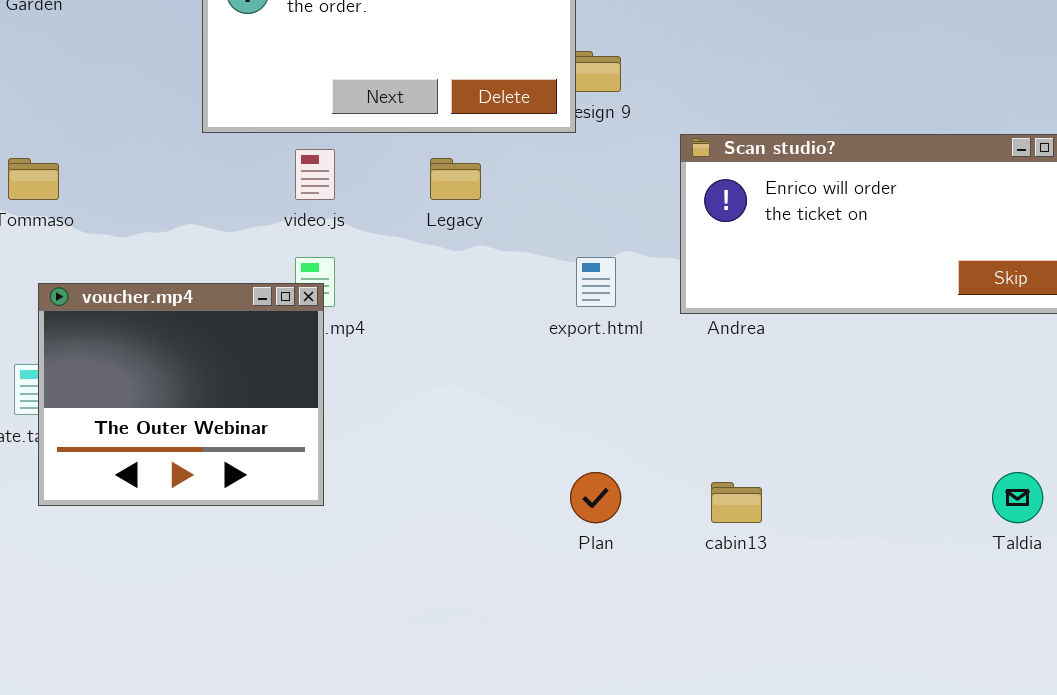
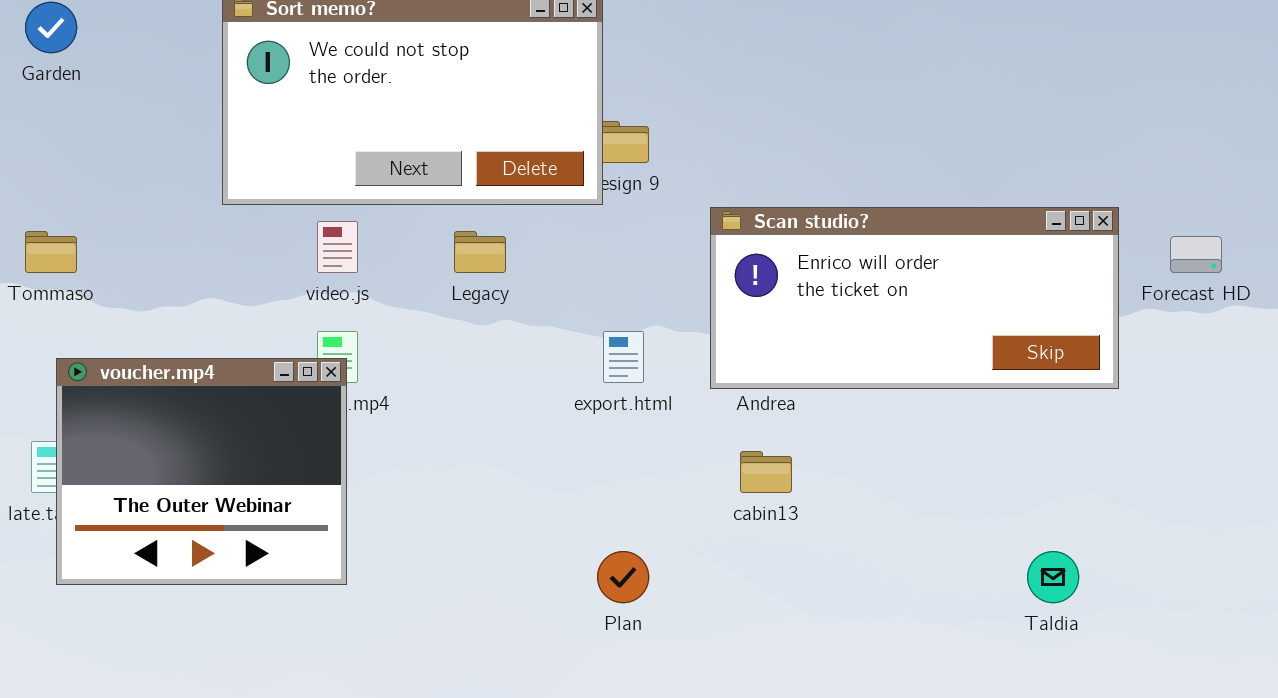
cabin13: [711,482,762,523] -> [740,451,792,493], moved

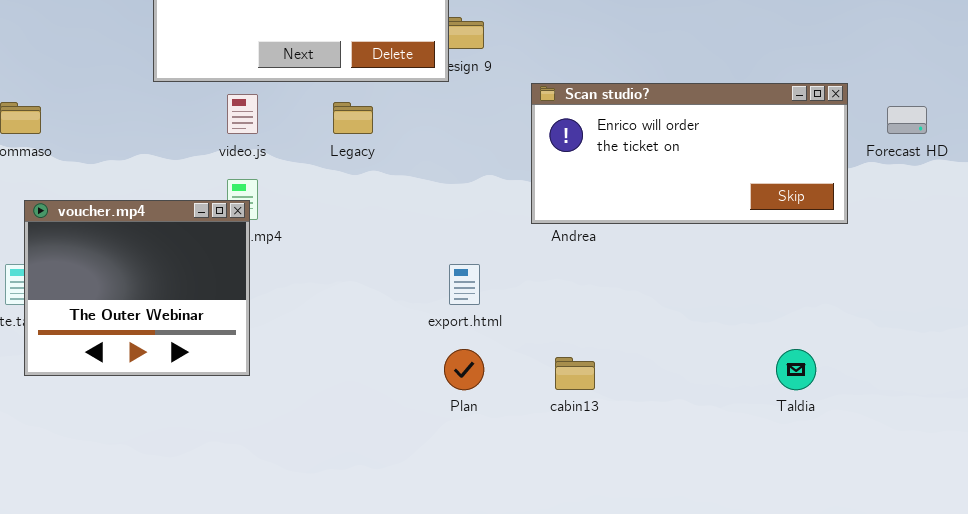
export.html: [603,331,644,383] -> [449,264,480,305], moved
cabin13: [740,451,792,493] -> [555,357,595,390], moved

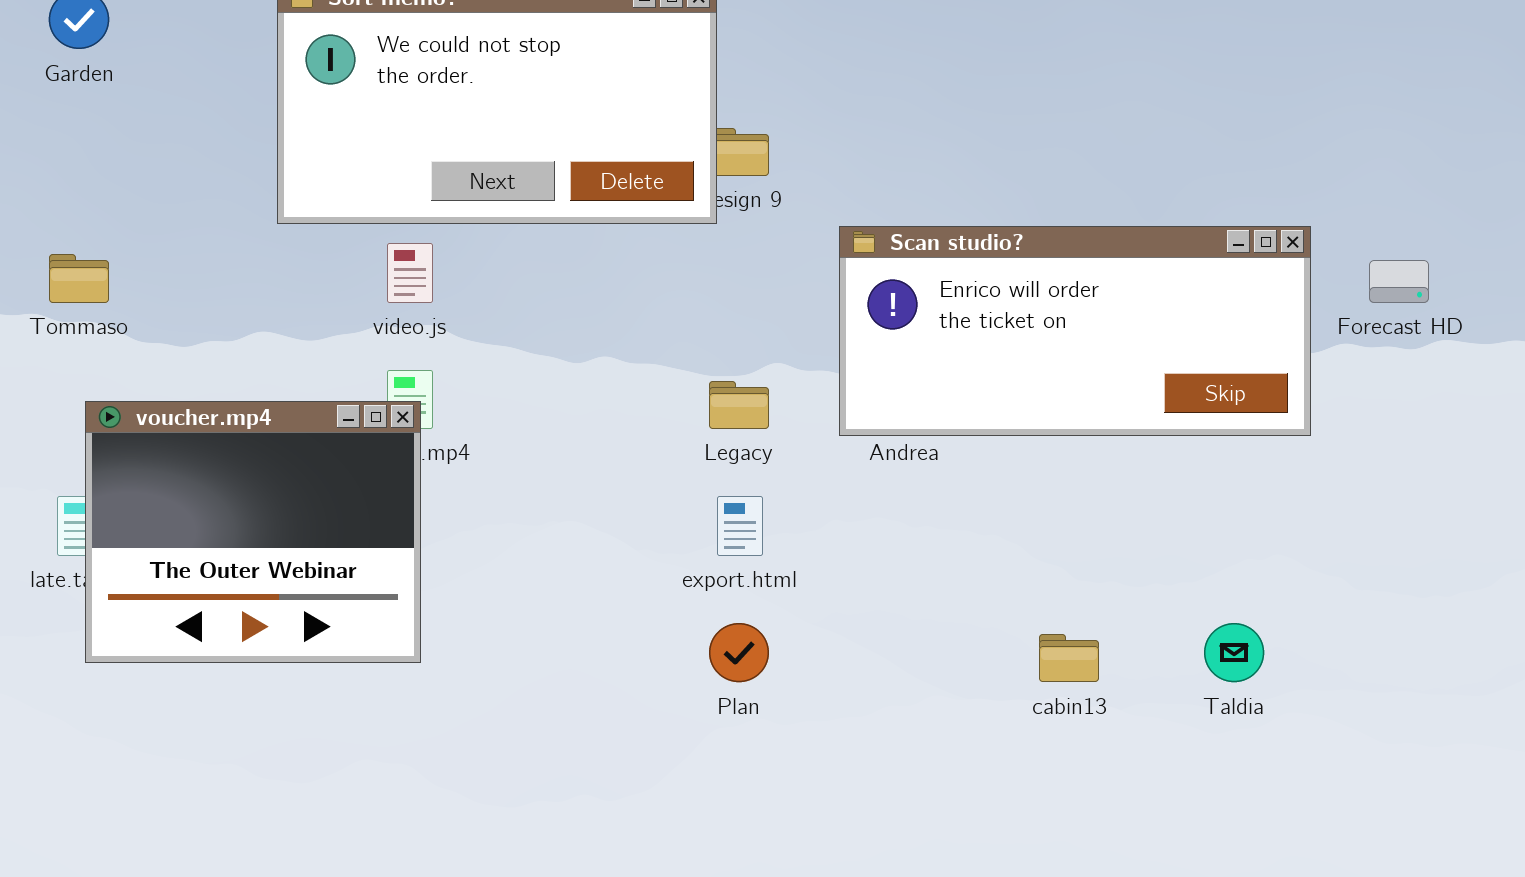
Legacy: [333,102,373,134] -> [709,381,769,429], moved
cabin13: [555,357,595,390] -> [1039,634,1099,682], moved

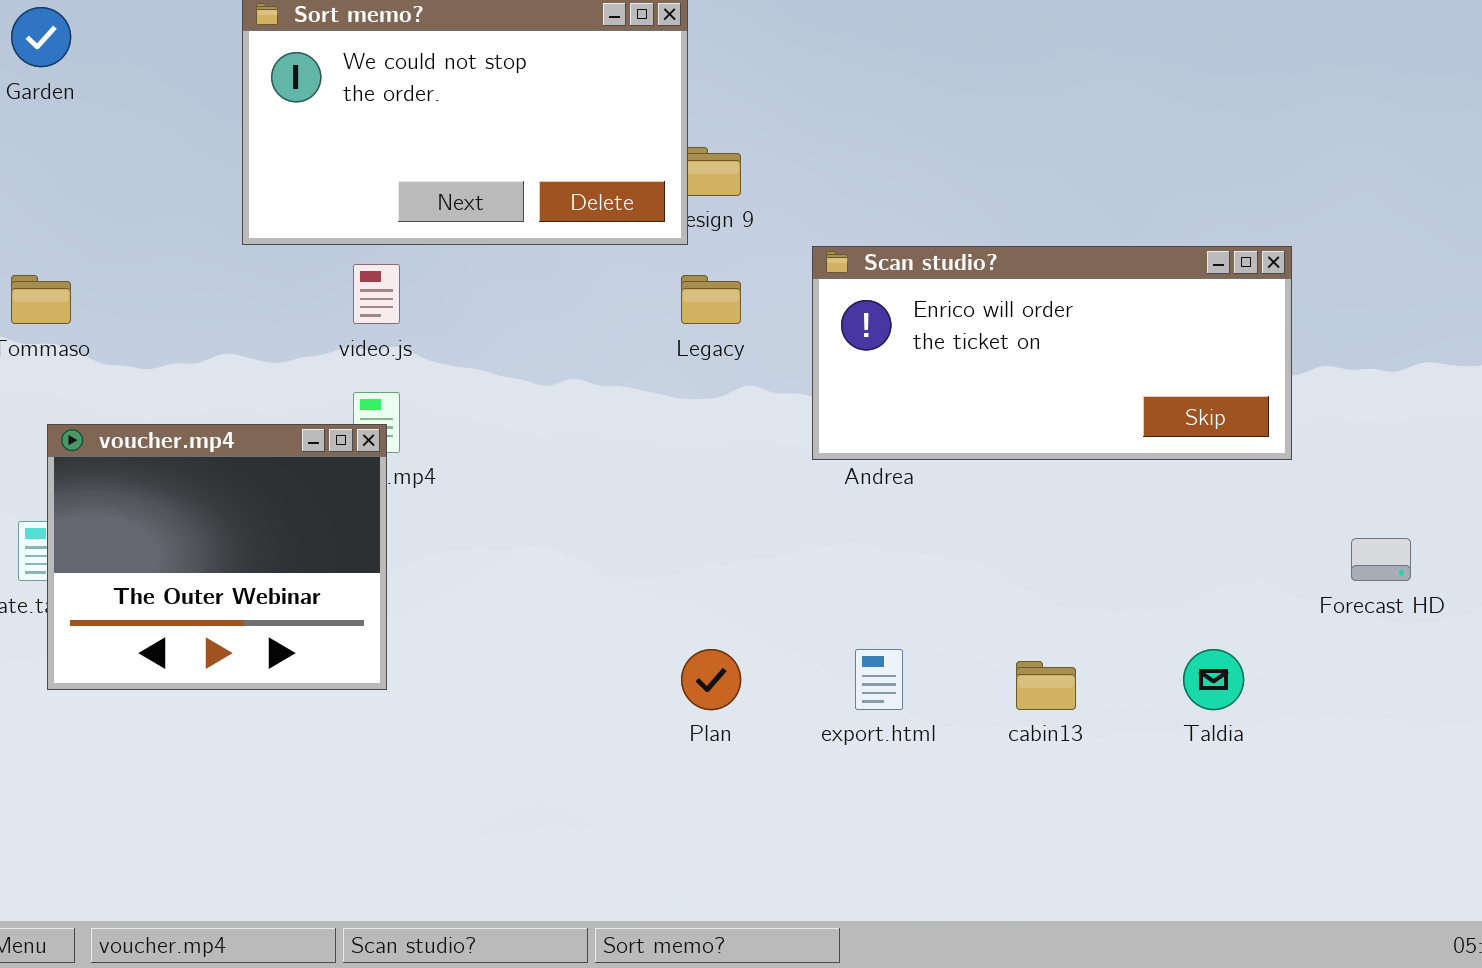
Forecast HD: [1369,260,1429,303] -> [1351,538,1411,581], moved
Legacy: [709,381,769,429] -> [681,275,741,324], moved
export.html: [717,496,763,556] -> [855,649,903,710], moved

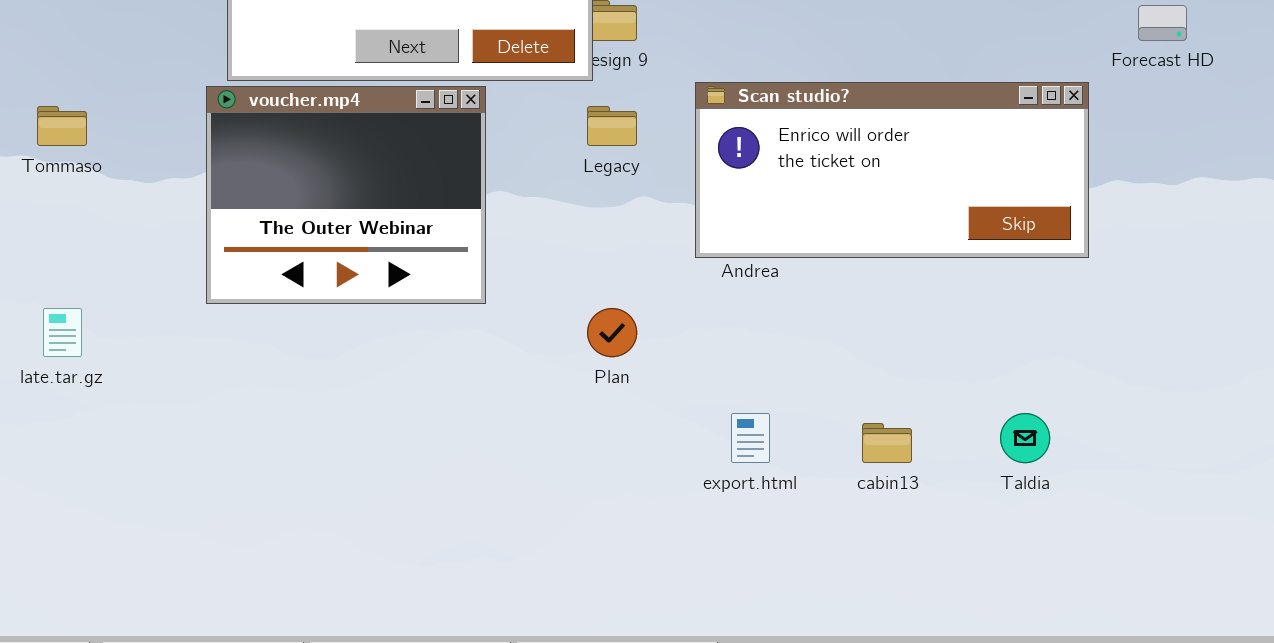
voucher.mp4: [47,424,387,690] -> [206,86,486,304], moved
Forecast HD: [1351,538,1411,581] -> [1138,5,1187,41], moved
Plan: [681,649,741,710] -> [587,308,637,357], moved

